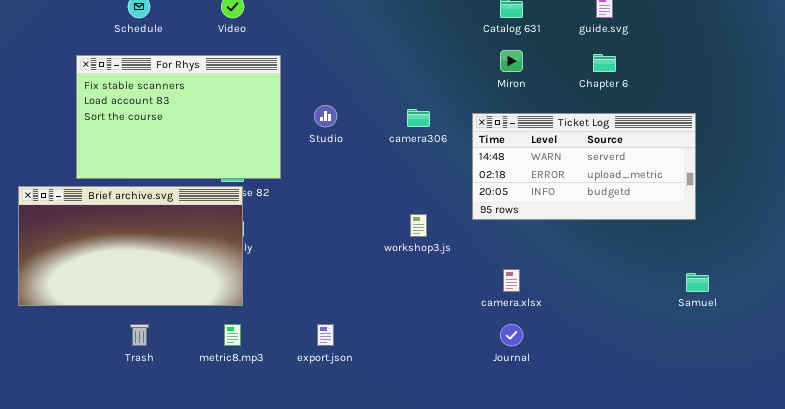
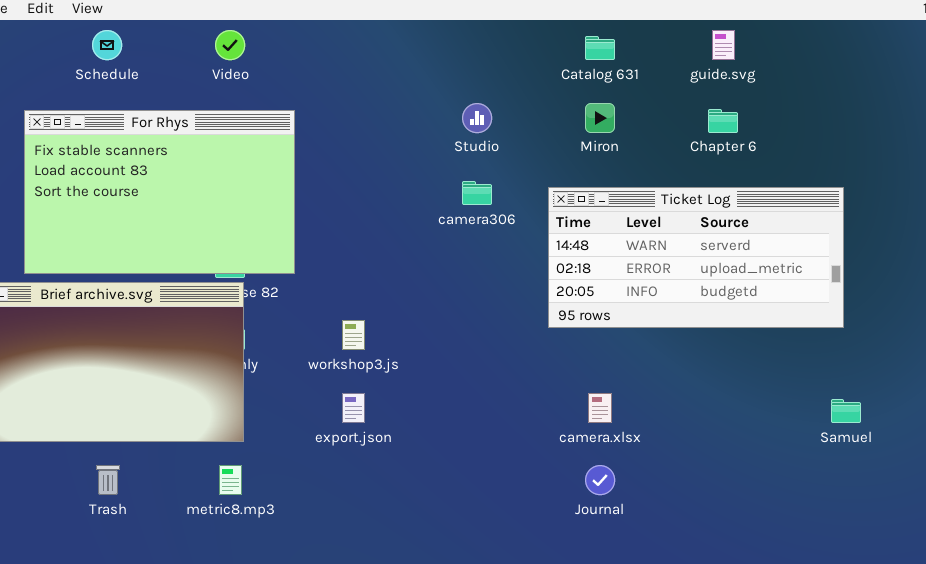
Studio: [314,105,337,127] -> [462,103,492,133], moved
workshop3.js: [410,214,427,237] -> [342,320,365,350], moved
export.json: [317,324,334,346] -> [342,393,365,423], moved

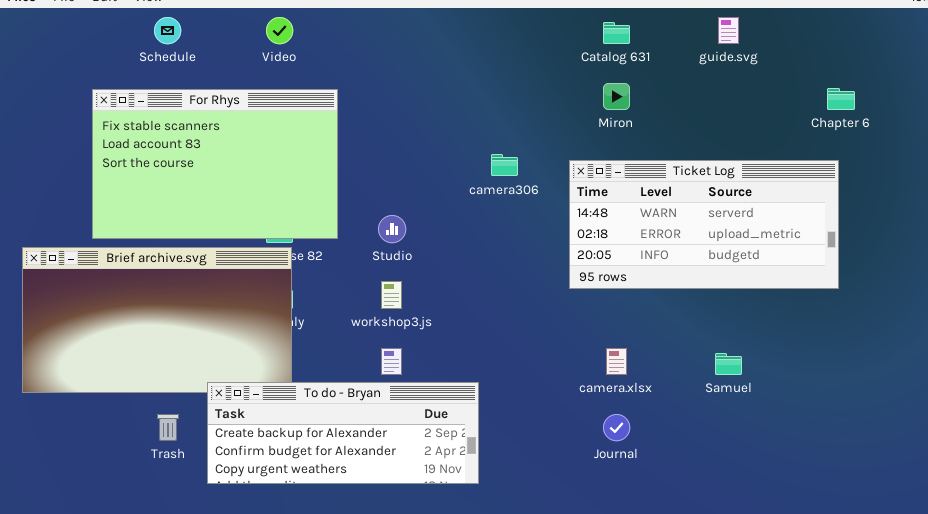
Studio: [462,103,492,133] -> [378,215,406,243], moved
Chapter 6: [708,109,738,133] -> [827,88,855,110], moved
Samuel: [831,399,861,423] -> [715,353,742,375], moved
To do - Bryan: none -> [207,382,479,484], opened

